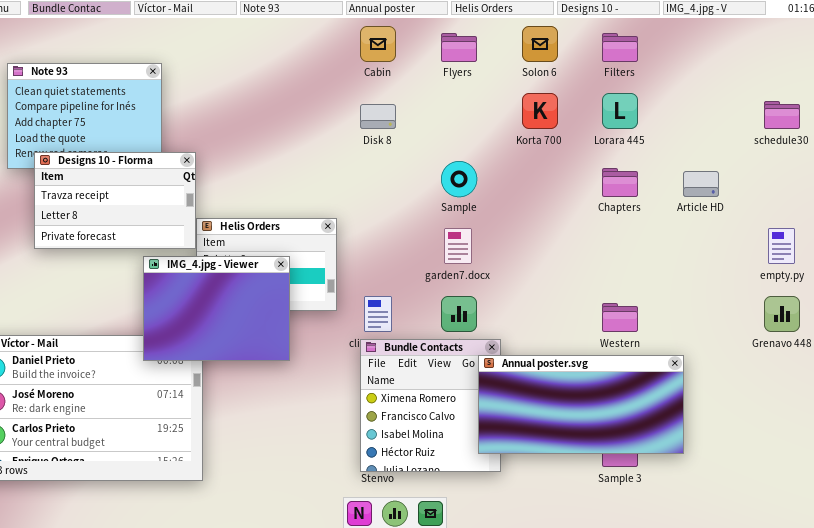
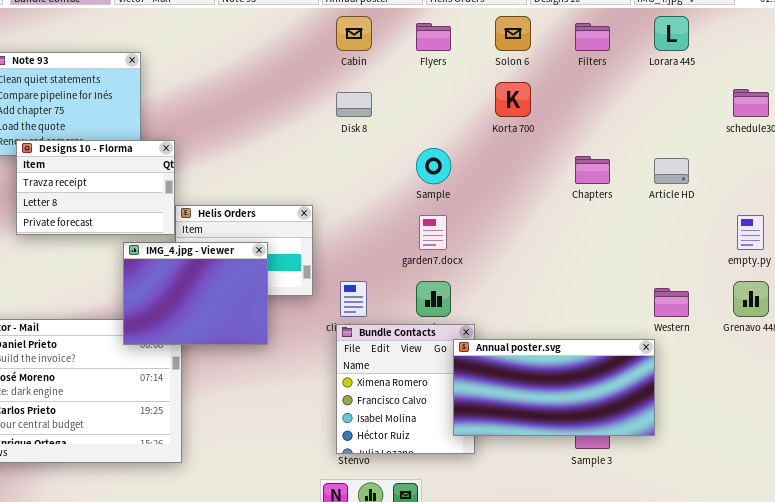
Lorara 445: [602,93,638,129] -> [654,16,689,51], moved
Western: [602,303,638,332] -> [654,288,689,317], moved

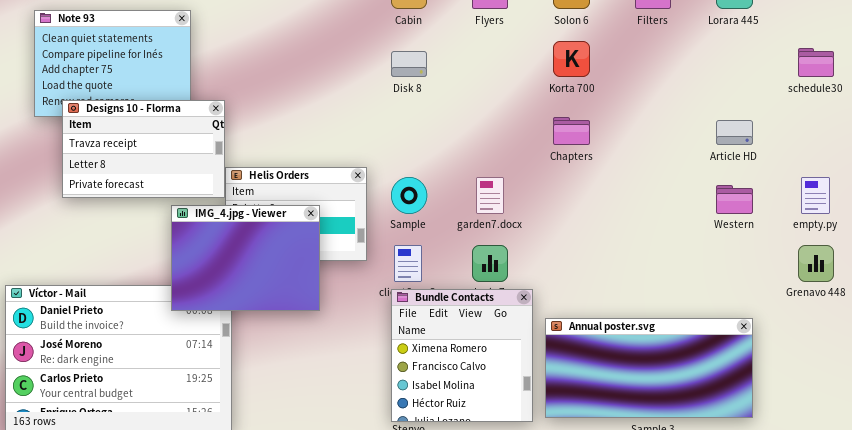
Sample: [416,148,451,184] -> [391,177,427,214], moved
Chapters: [575,156,610,184] -> [553,117,590,145], moved
Western: [654,288,689,317] -> [716,185,753,214], moved
Annual poster.svg: [453,339,655,436] -> [545,318,753,418], moved

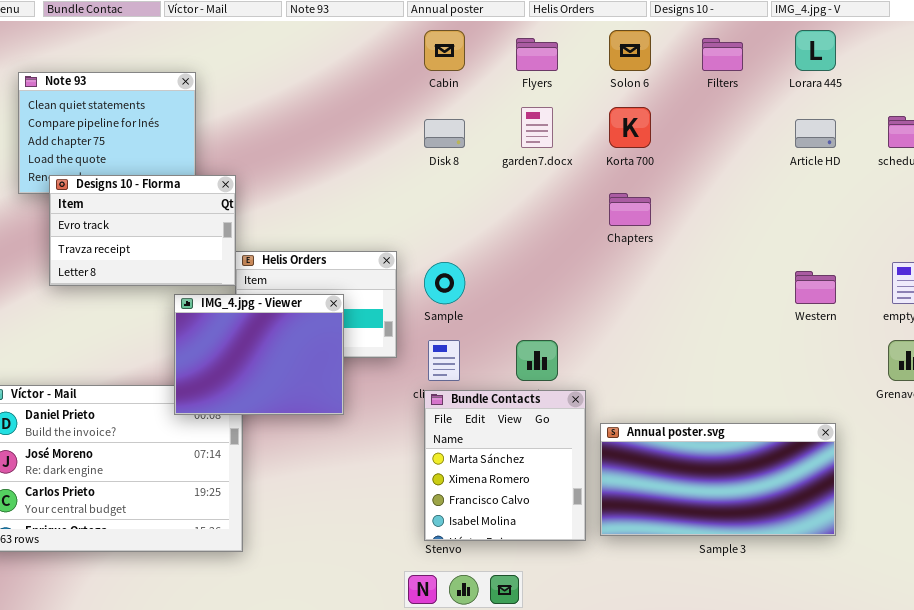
Designs 10 - Florma: [62,100,225,198] -> [49,175,236,286], scrolled up 1 row
Article HD: [716,120,753,145] -> [795,119,836,148], moved
garden7.docx: [476,177,504,214] -> [521,107,553,148], moved
Bundle Contacts: [391,289,533,422] -> [424,390,586,541], scrolled up 1 row

